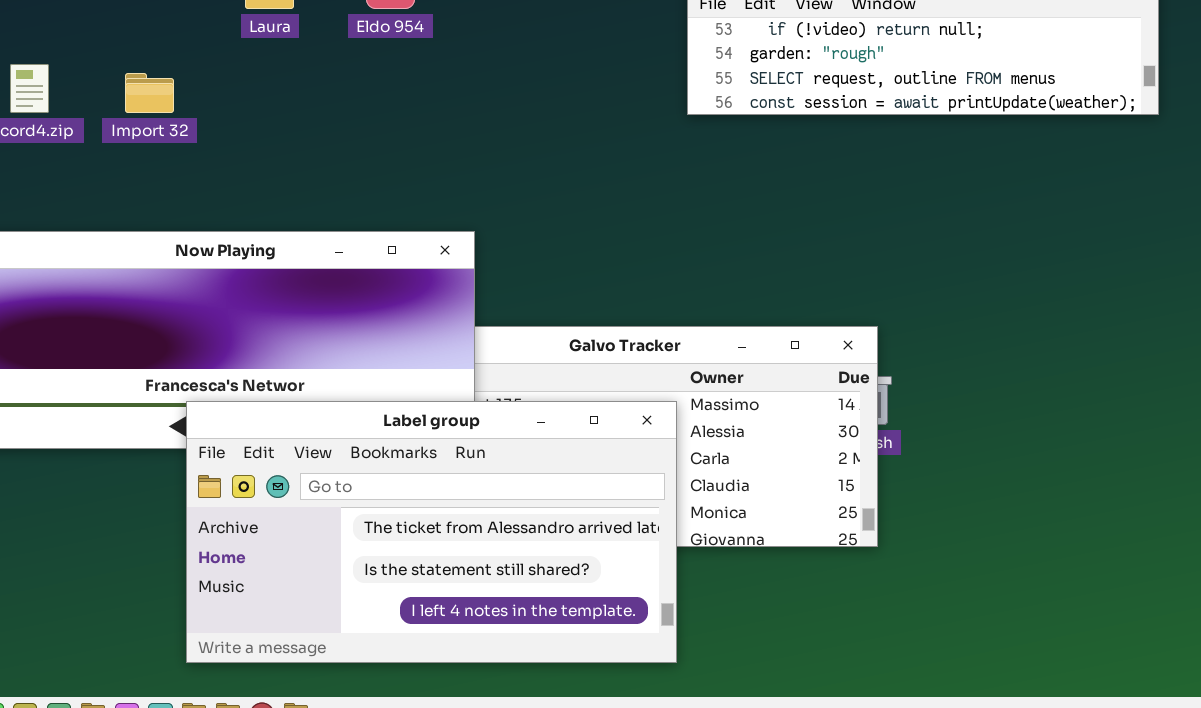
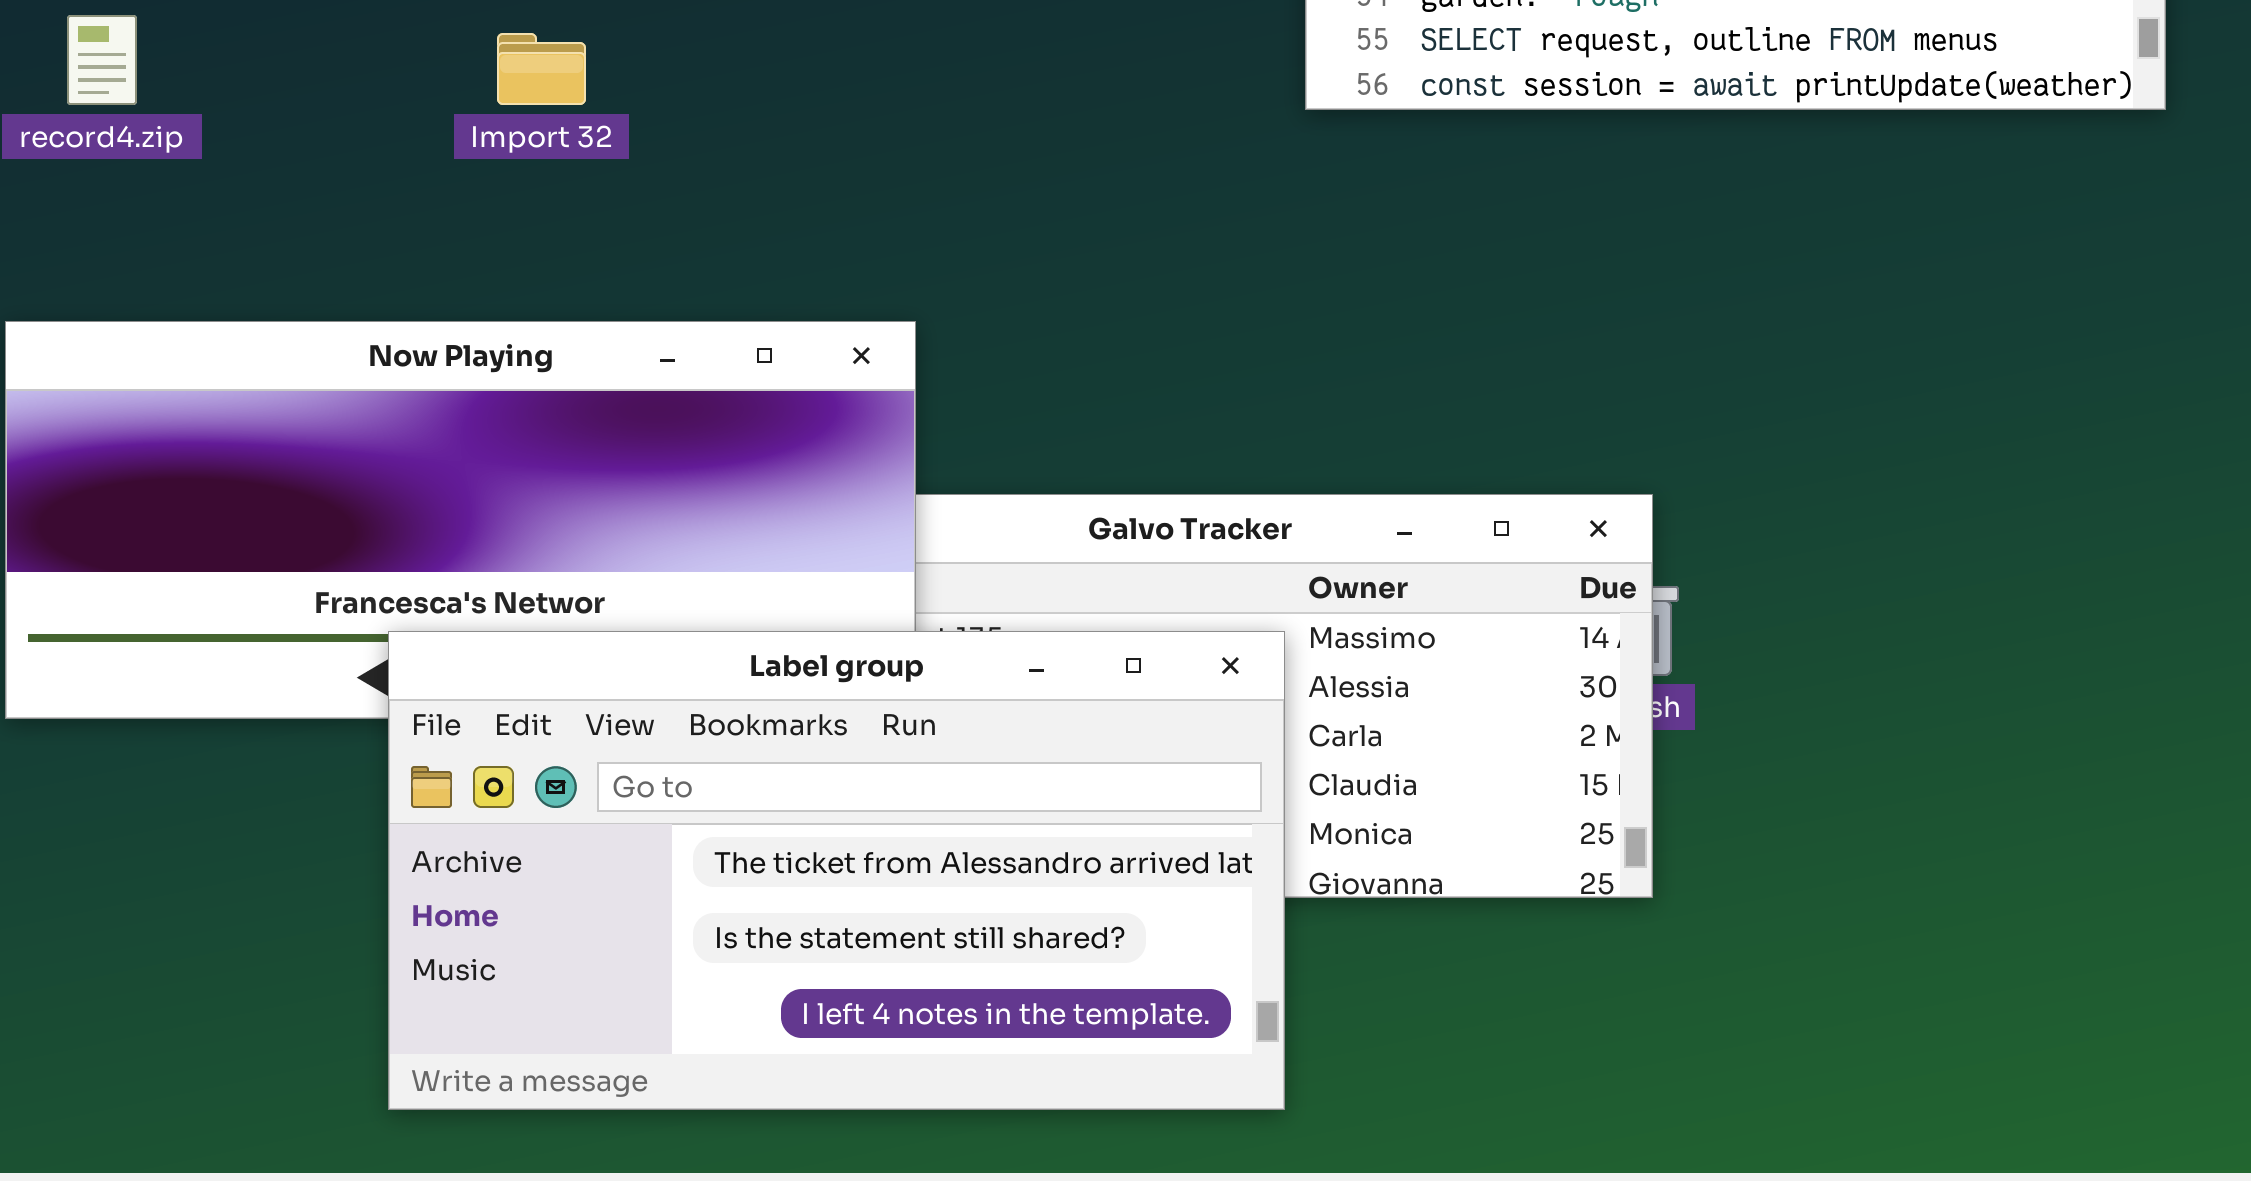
Import 32: [125,73,174,113] -> [497,33,586,105], moved

